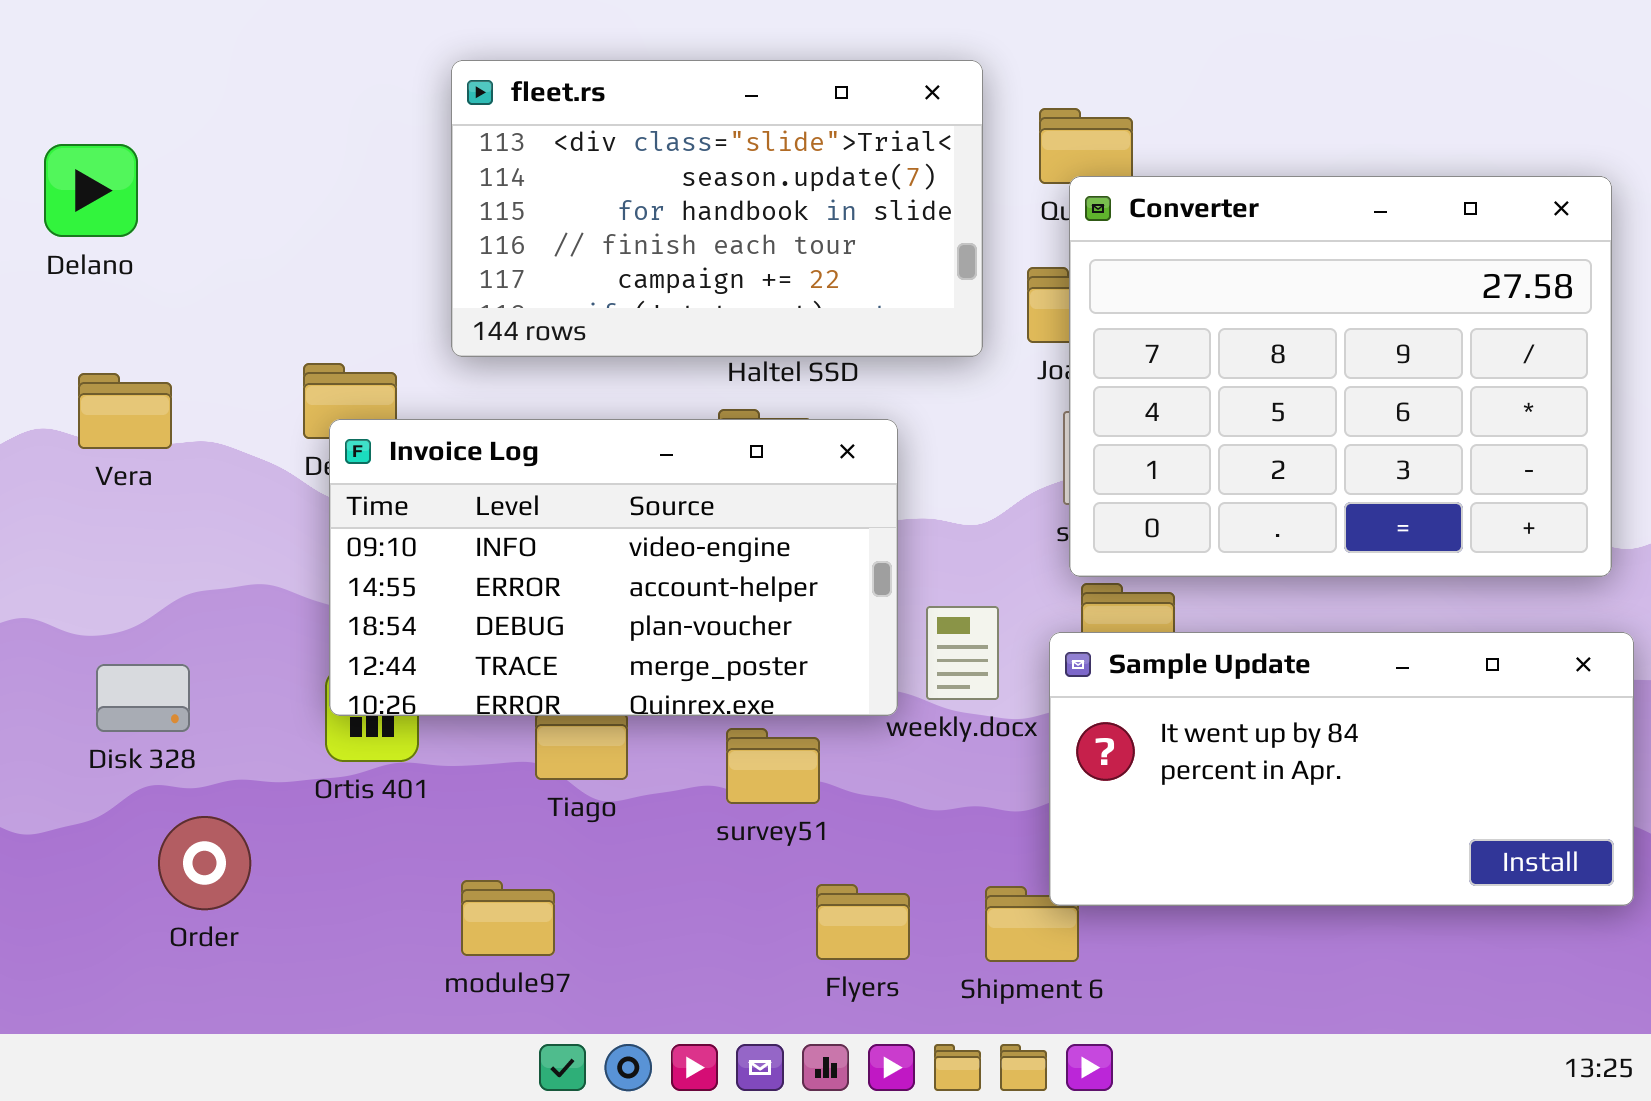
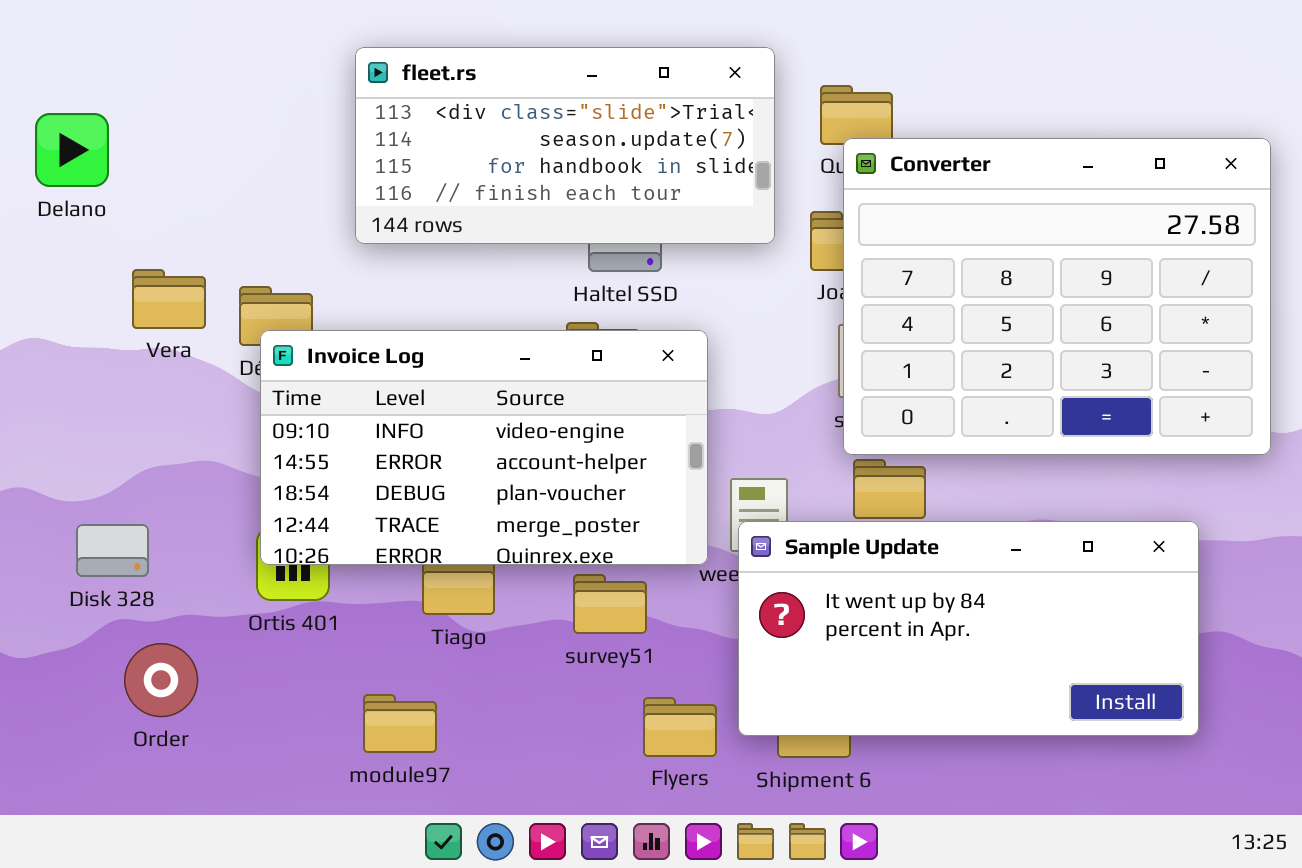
fleet.rs: [451,60,983,357] -> [355,47,775,244], resized
Vera: [78,373,172,449] -> [132,269,206,329], moved
Sample Update: [1049,632,1634,906] -> [738,521,1199,736], moved

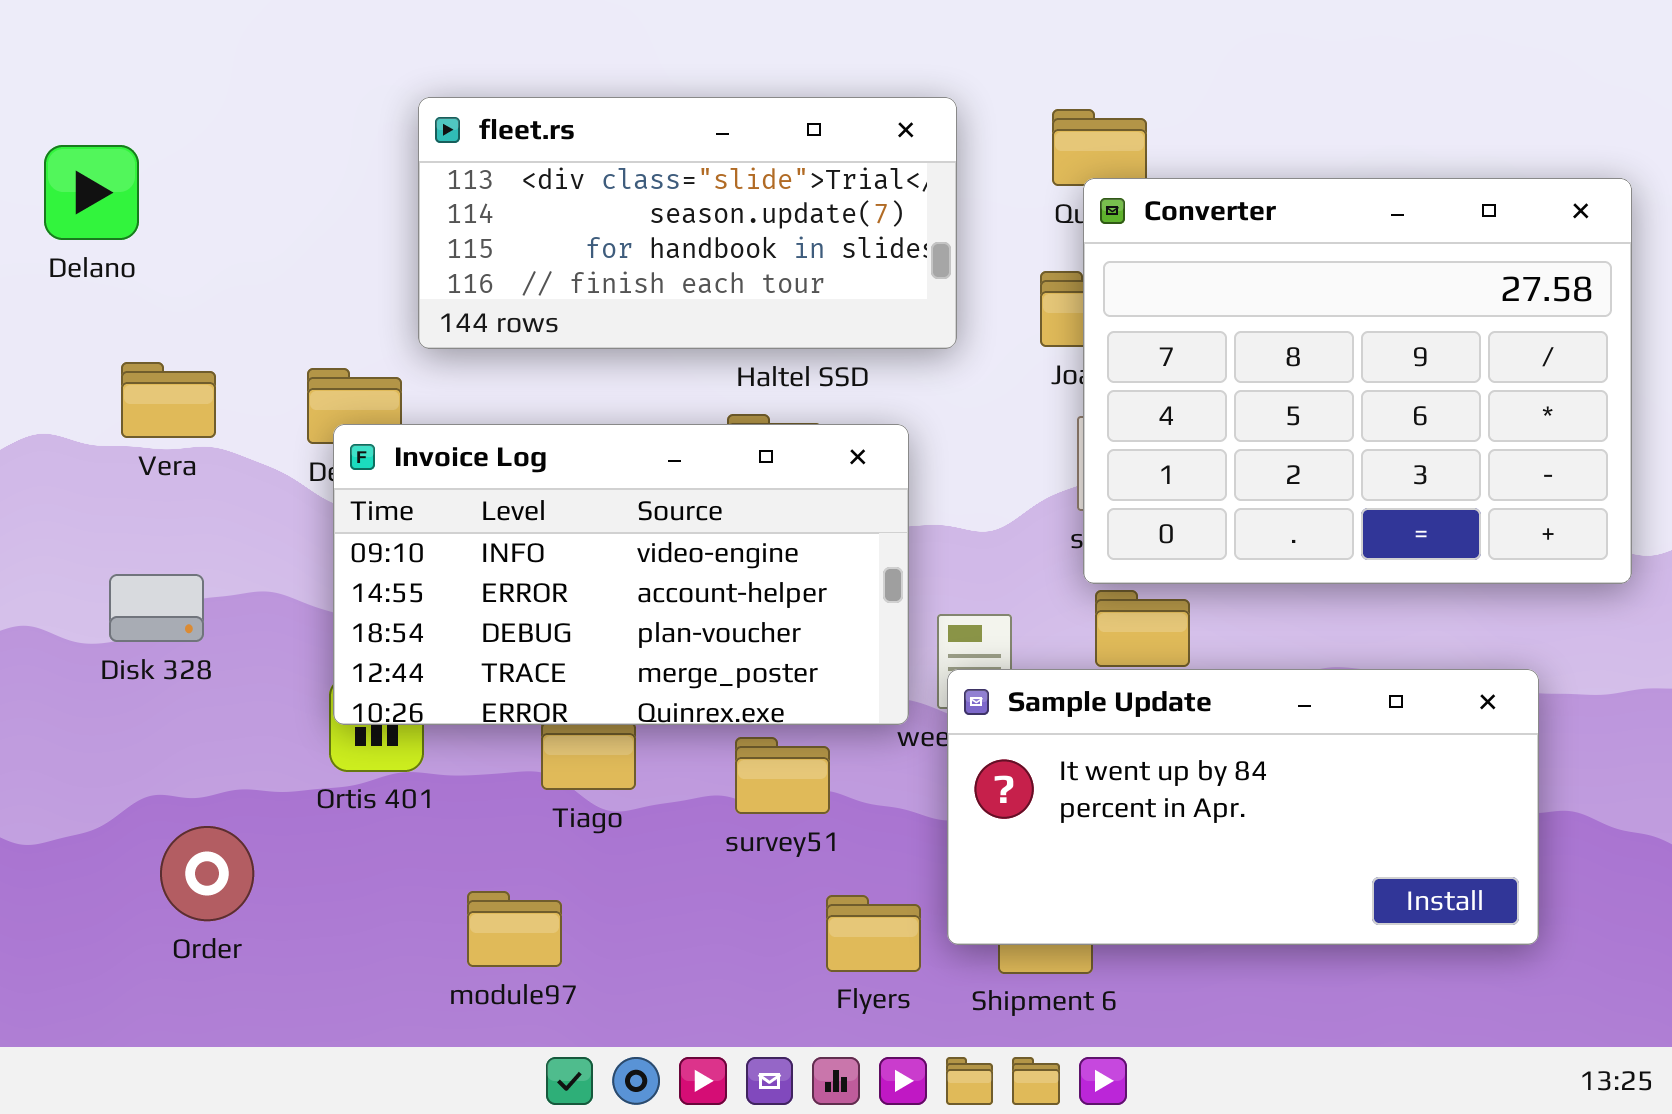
fleet.rs: [355,47,775,244] -> [418,97,957,349], moved
Vera: [132,269,206,329] -> [121,362,216,438], moved
Disk 328: [76,524,149,577] -> [109,574,204,642], moved

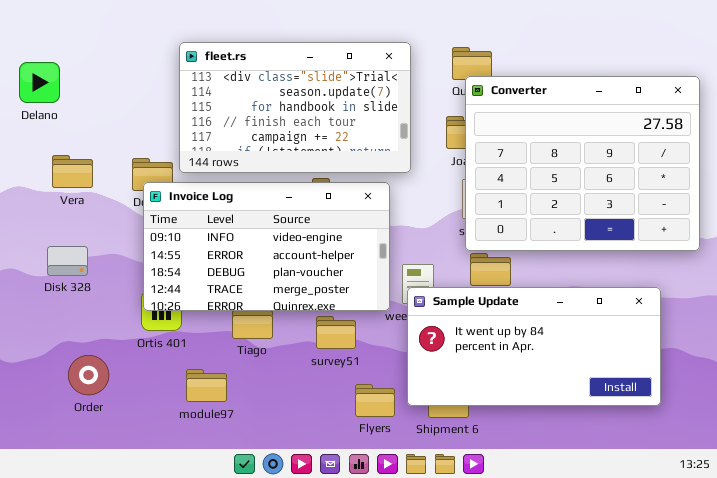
fleet.rs: [418,97,957,349] -> [179,42,411,173], resized
module97: [467,891,562,967] -> [186,369,227,402], moved

